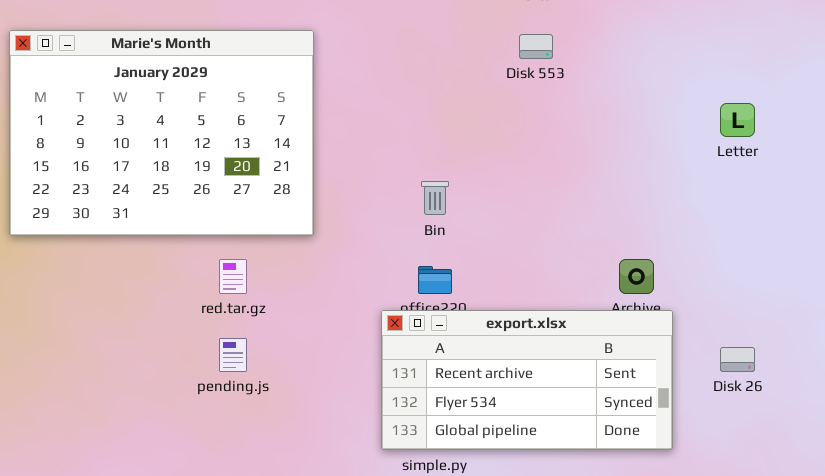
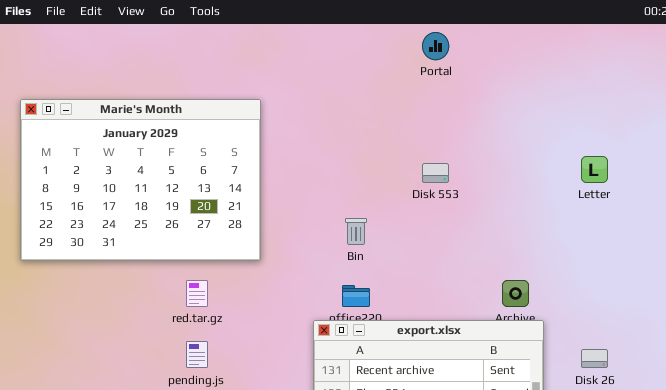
Disk 553: [519,34,553,59] -> [422,163,449,183], moved

